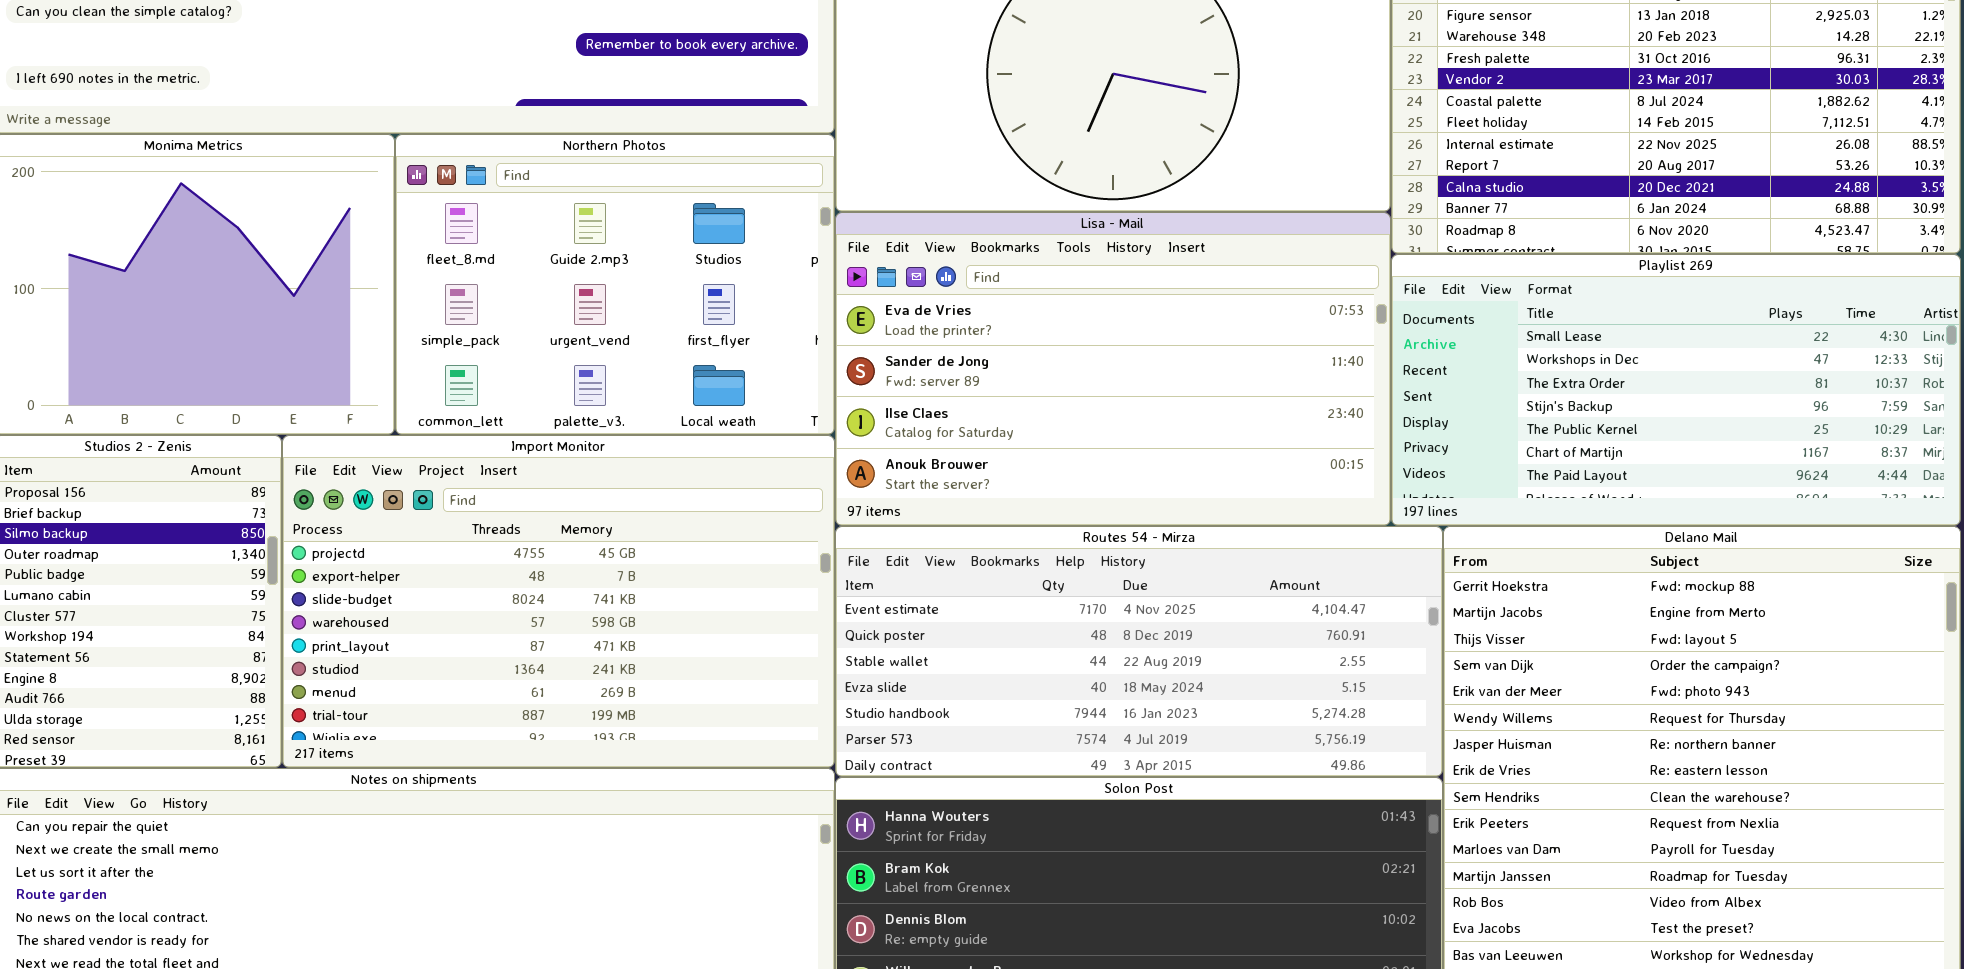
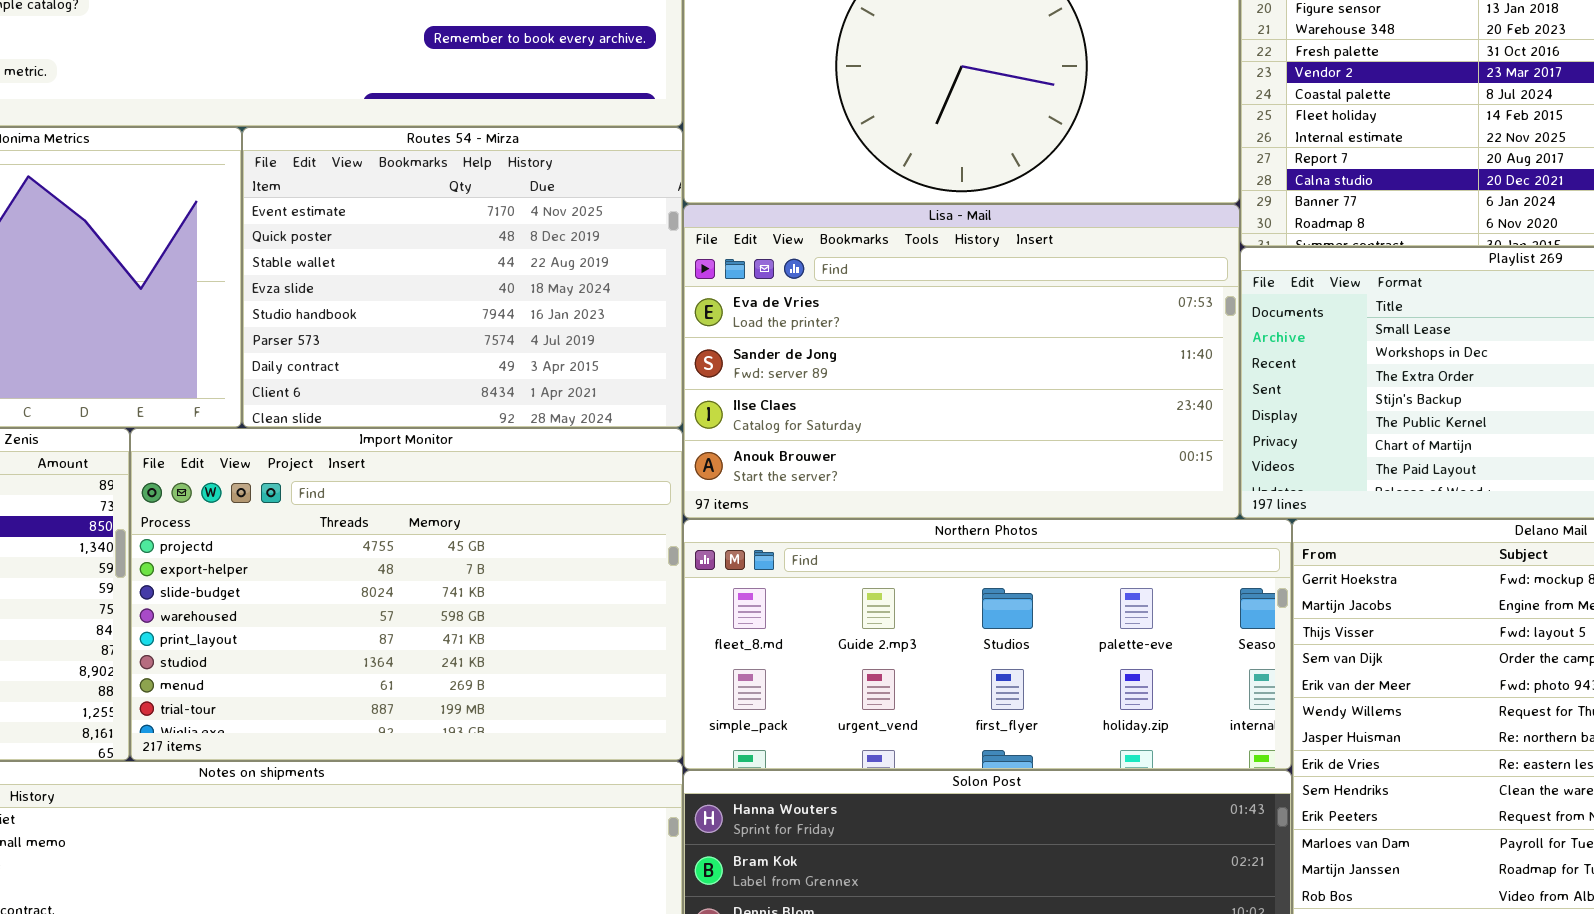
Northern Photos: [395,134,835,435] -> [683,519,1292,770], moved, resized
Routes 54 - Mirza: [835,526,1443,777] -> [242,127,683,428], moved, resized

